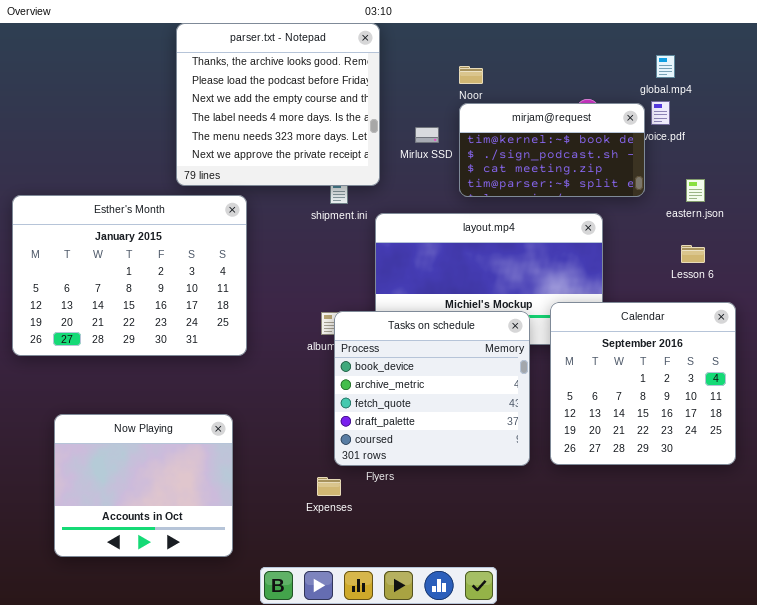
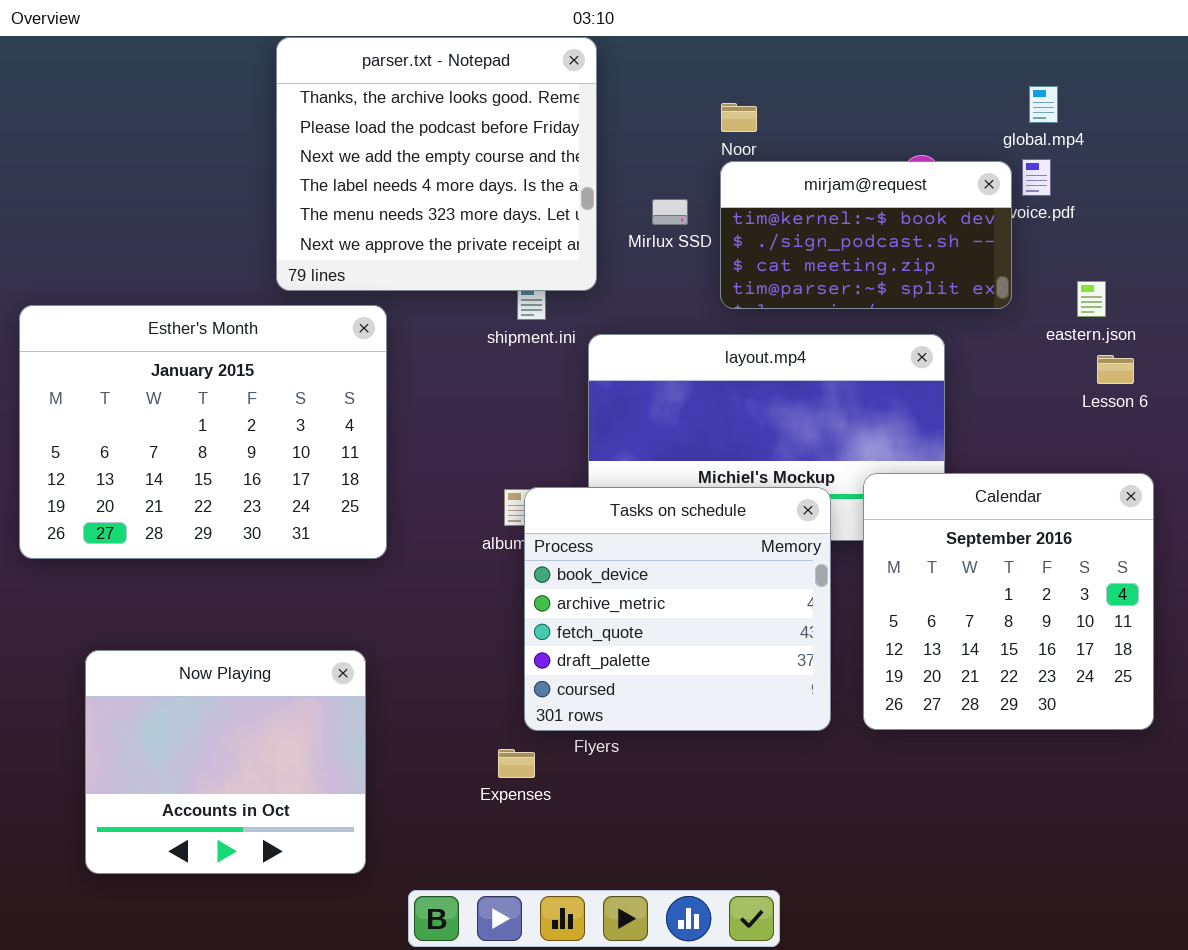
Lesson 6: [681,245,705,263] -> [1097,355,1134,384], moved

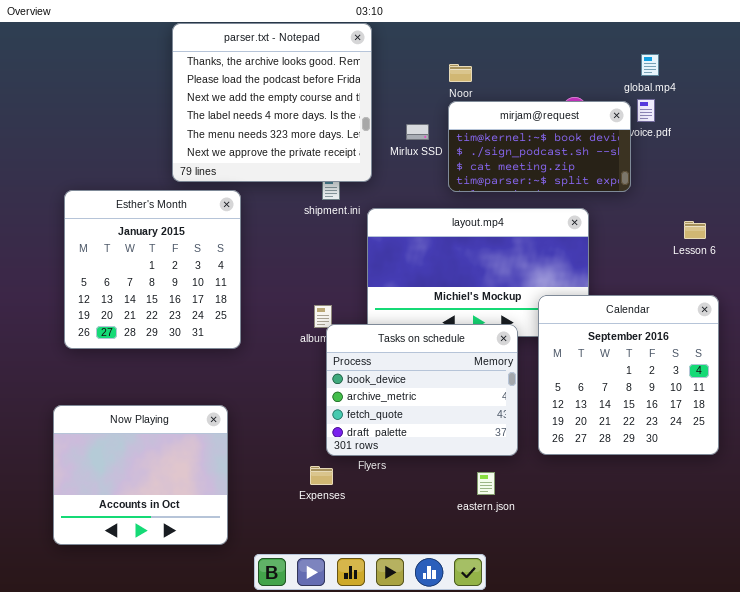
eastern.json: [1077,281,1106,317] -> [477,472,495,495], moved
Esther's Month: [19,305,387,559] -> [64,190,241,349], resized
Tasks on schedule: [524,487,831,731] -> [326,324,518,456], resized

